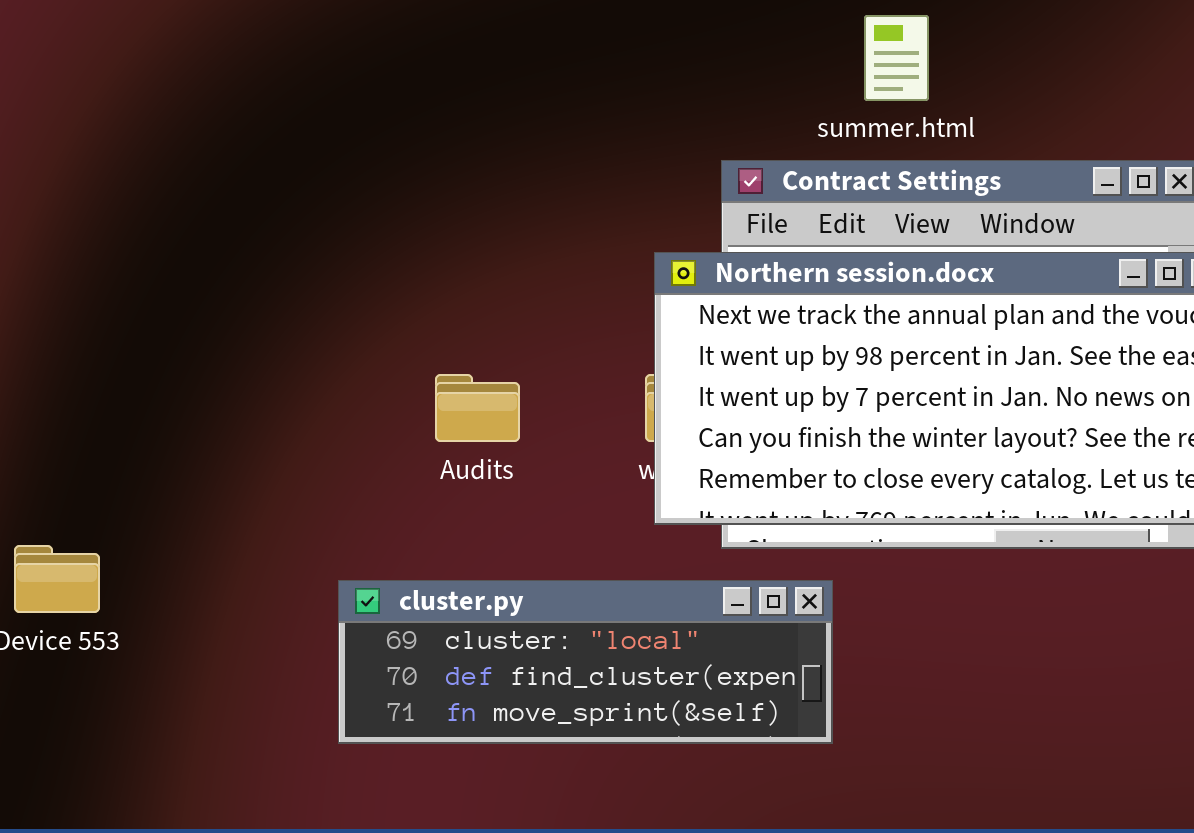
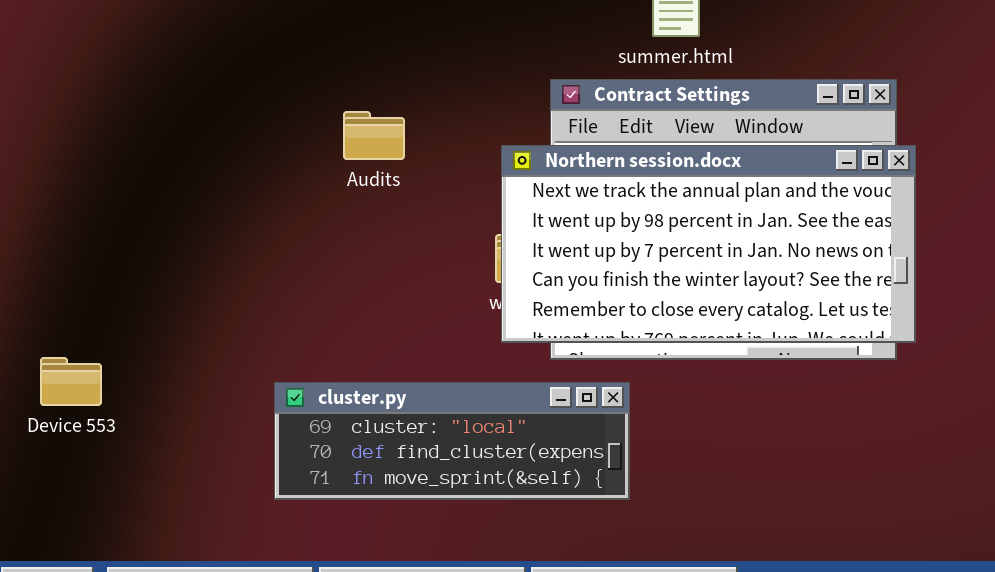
Audits: [435,374,520,442] -> [343,111,405,160], moved

